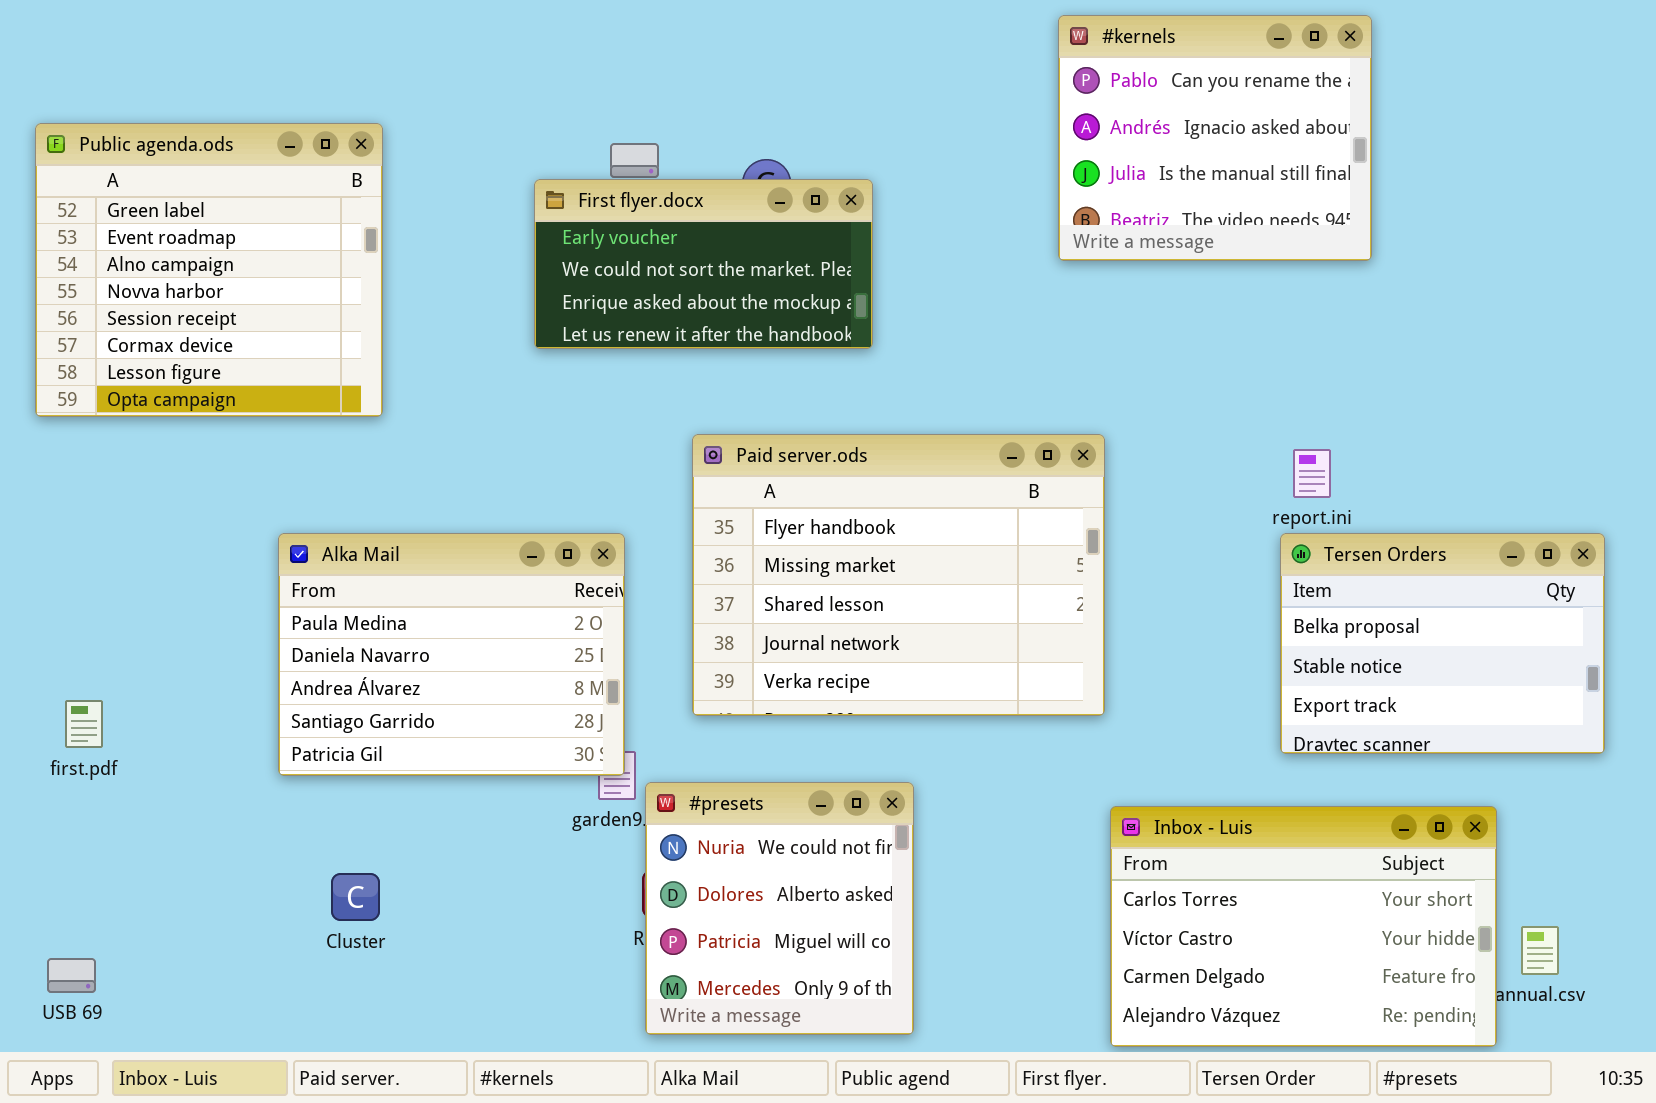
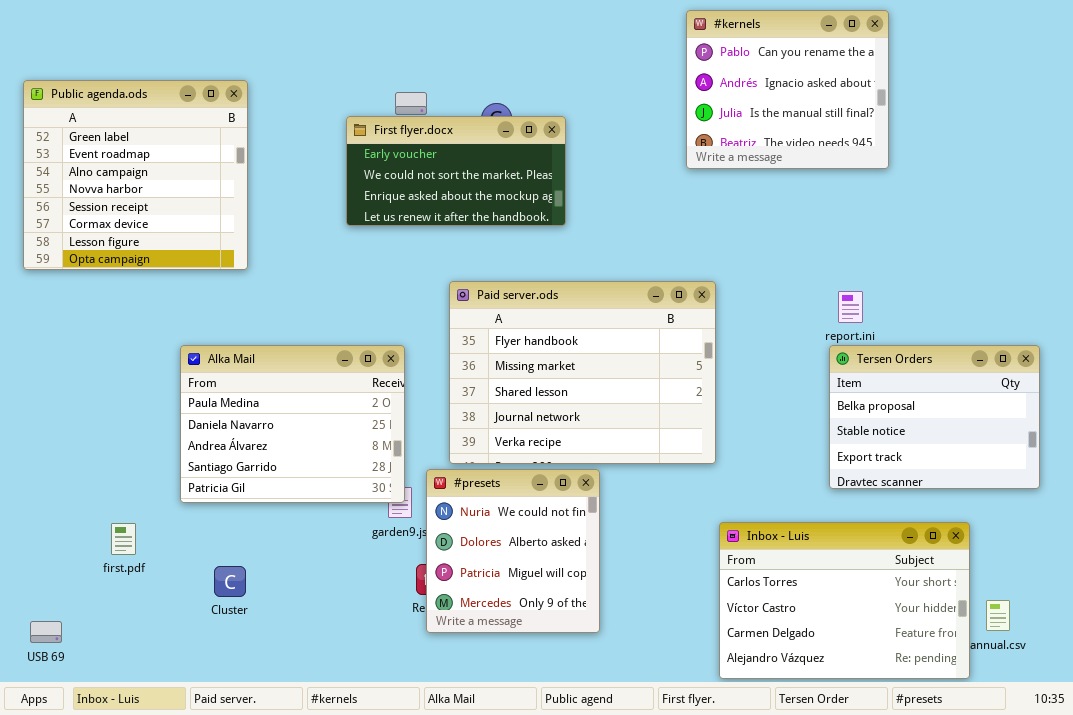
first.pdf: [65,700,103,748] -> [111,523,136,555], moved
#presets: [645,782,914,1035] -> [426,469,600,633], moved

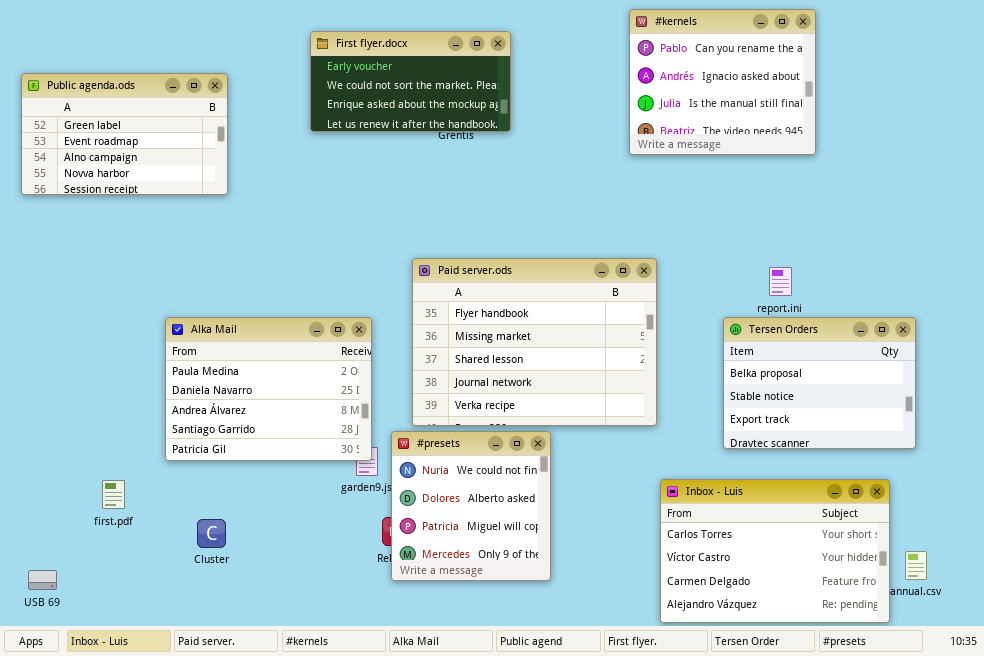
Public agenda.ods: [23,80,248,270] -> [21,73,228,195], resized
First flyer.docx: [346,116,566,226] -> [310,31,511,132], moved
Tersen Orders: [829,345,1040,489] -> [723,317,916,449], moved

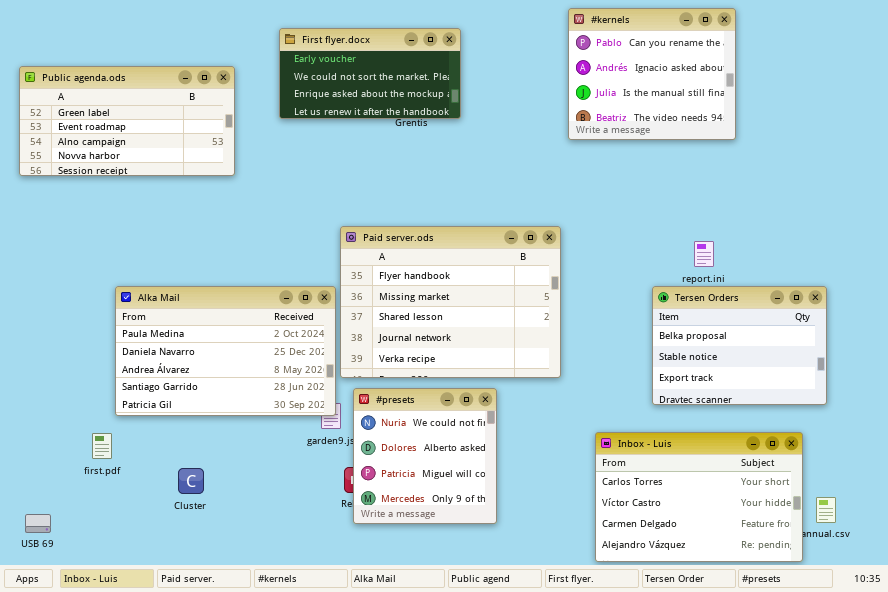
Public agenda.ods: [21,73,228,195] -> [19,66,235,176], resized
Paid server.ods: [412,258,657,426] -> [340,226,561,378], moved
Alka Mail: [165,317,372,461] -> [115,286,336,416], resized

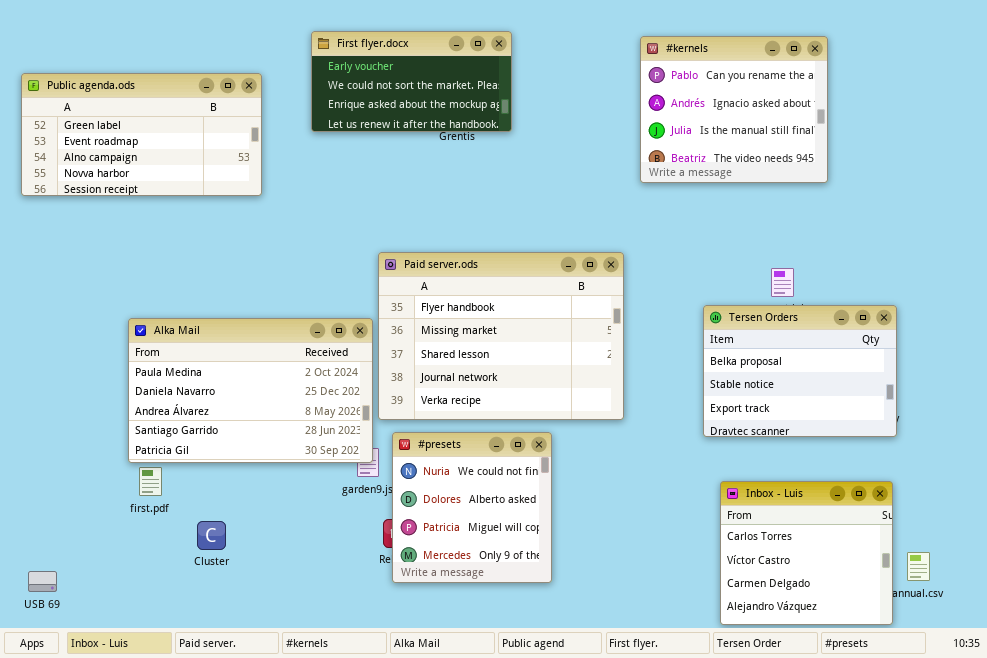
#kernels: [568,8,736,140] -> [640,36,828,183], moved
Tersen Orders: [652,286,827,405] -> [703,305,897,437], moved
Inbox - Luis: [595,432,803,562] -> [720,481,893,625], resized
first.pdf: [92,433,112,459] -> [139,467,162,496], moved

